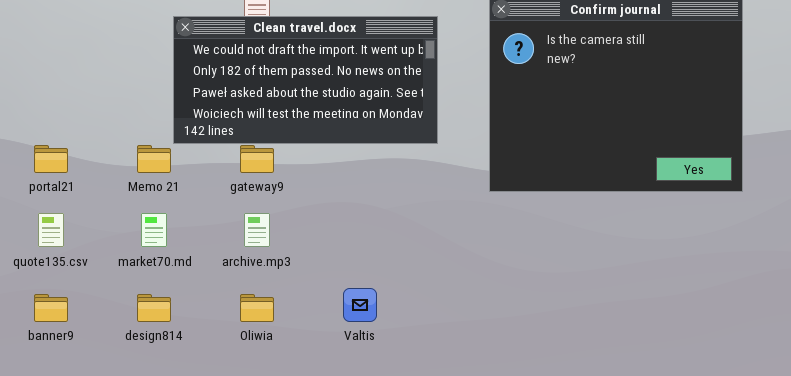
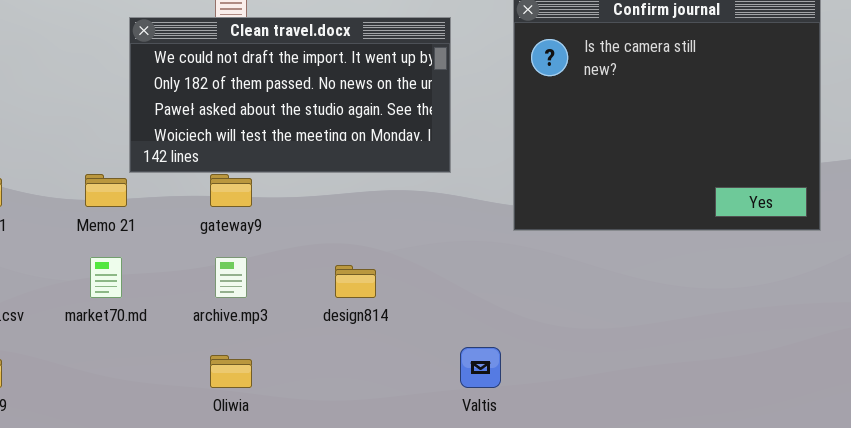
Valtis: [343,288,377,322] -> [460,347,501,388], moved
design814: [137,294,171,322] -> [335,265,376,298], moved

